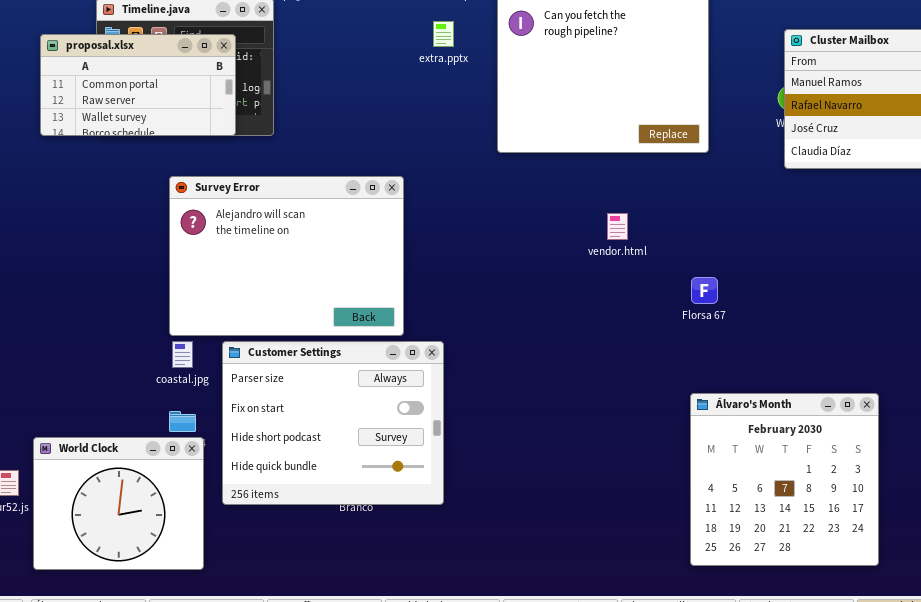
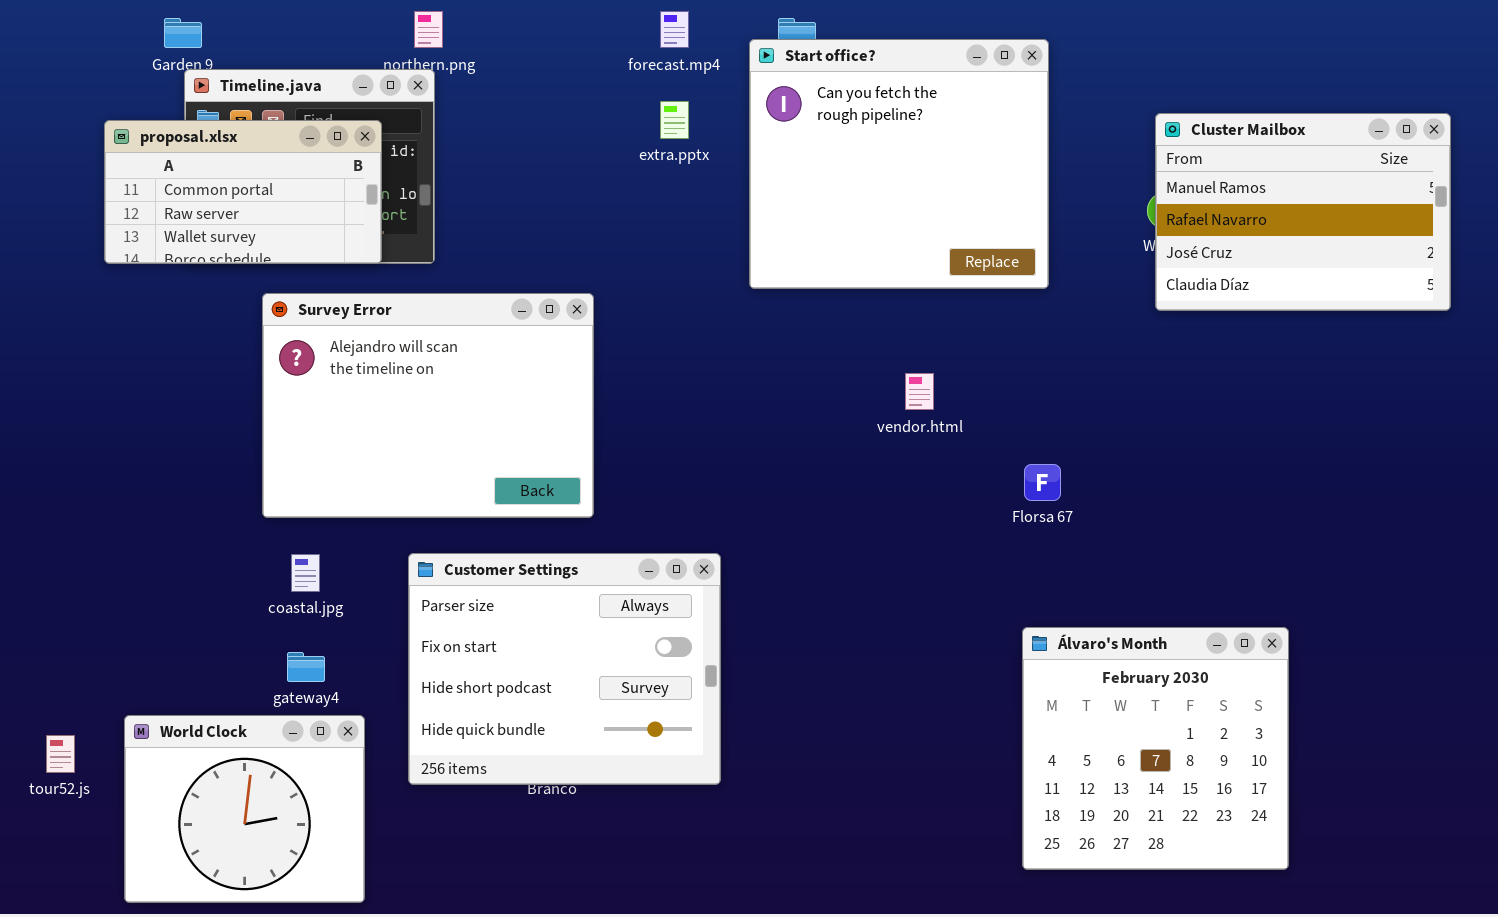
Survey Error: [169,176,404,336] -> [262,293,594,518], moved
Customer Settings: [222,341,444,505] -> [408,553,721,785], moved
World Clock: [33,437,204,570] -> [124,715,365,903], moved

